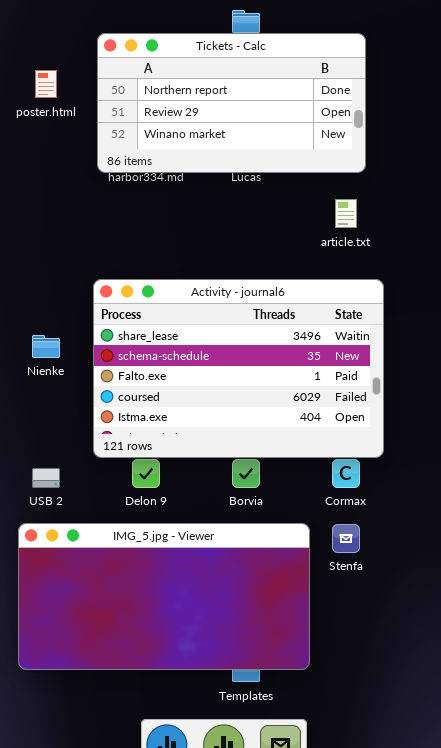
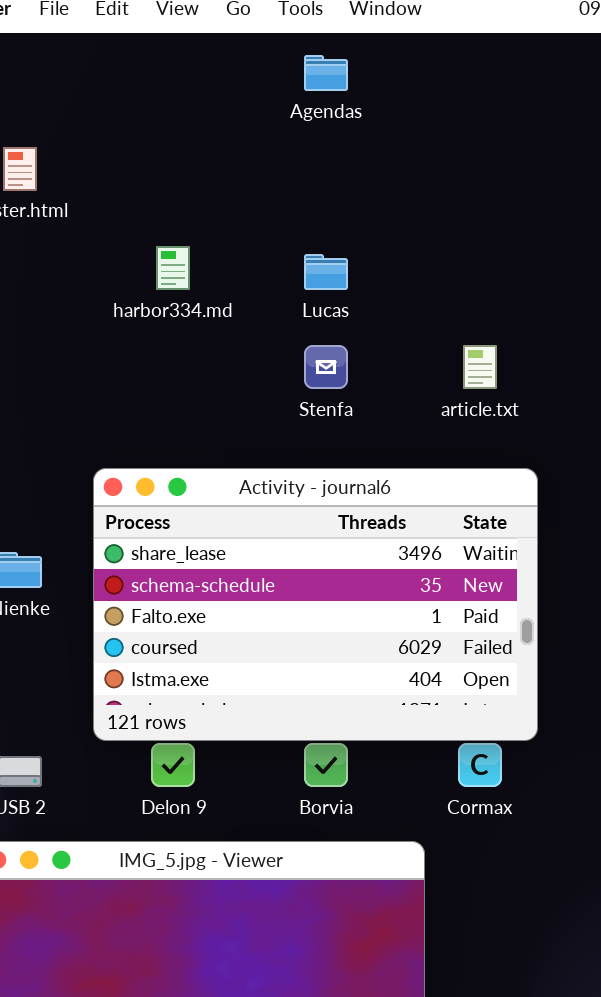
Tickets - Calc: [97,33,366,173] -> none, closed
Stenfa: [332,524,360,553] -> [304,345,348,389], moved

